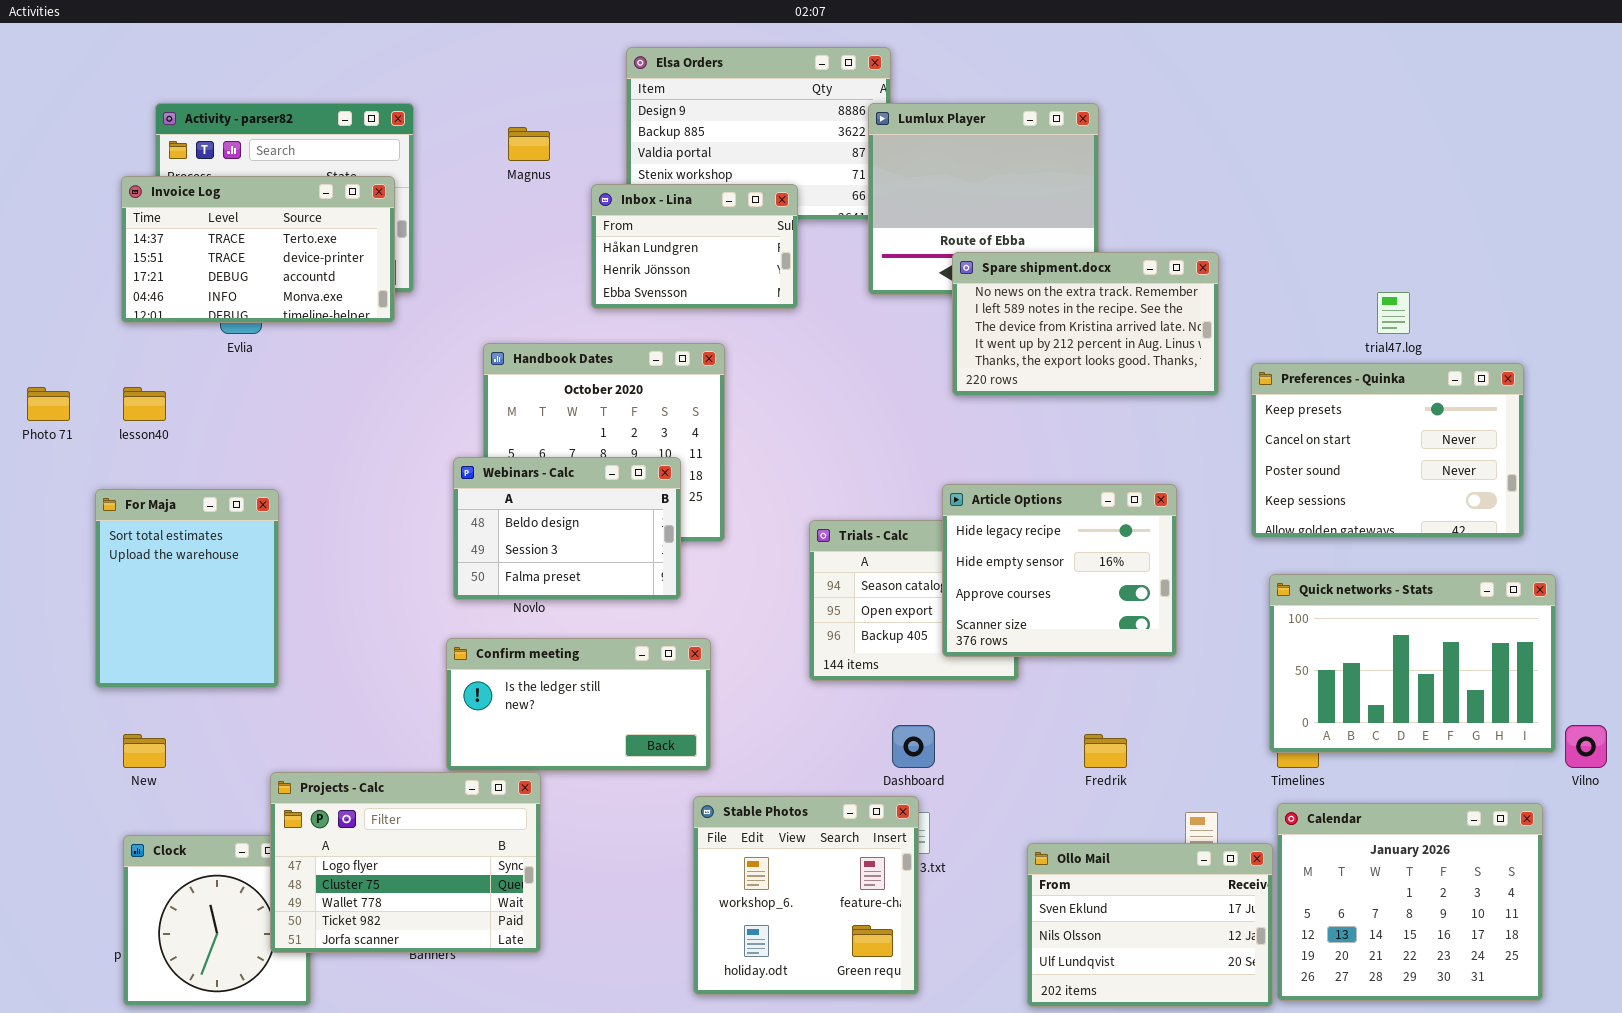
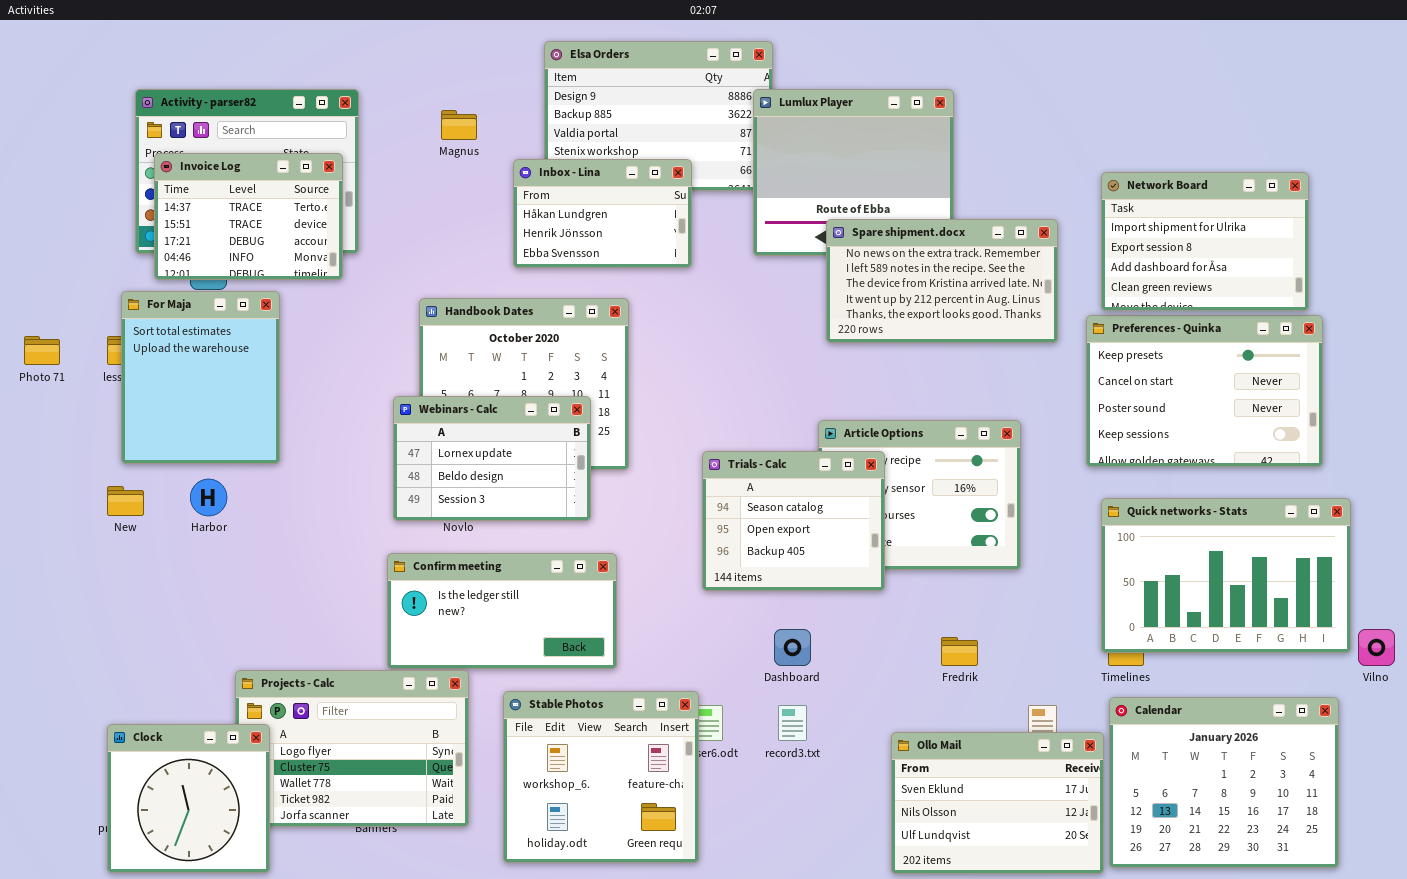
Invoice Log: [121,176,395,323] -> [154,153,343,280], resized
Network Board: none -> [1101,172,1309,311], opened
Webinars - Calc: [453,457,681,600] -> [393,396,591,521], scrolled up 1 row
For Maja: [95,489,279,688] -> [121,291,280,464], moved
Trials - Calc: [809,520,1019,681] -> [702,451,885,591], raised
New: [123,734,166,768] -> [107,486,144,516], moved
Stable Photos: [693,796,919,995] -> [503,691,699,863], moved
Clock: [123,835,311,1006] -> [107,724,270,873], raised

